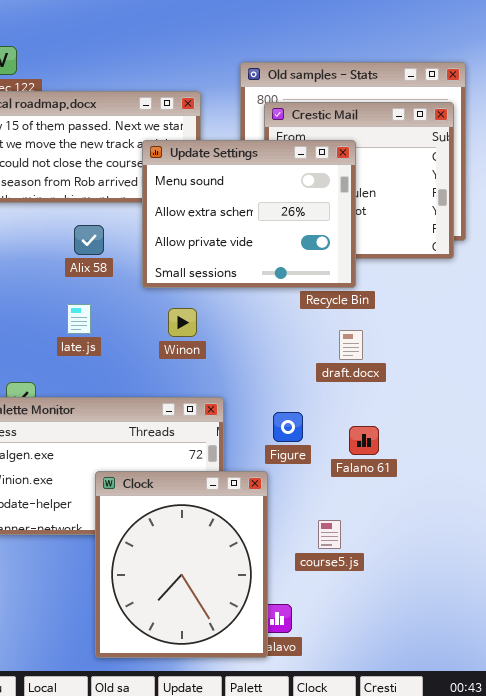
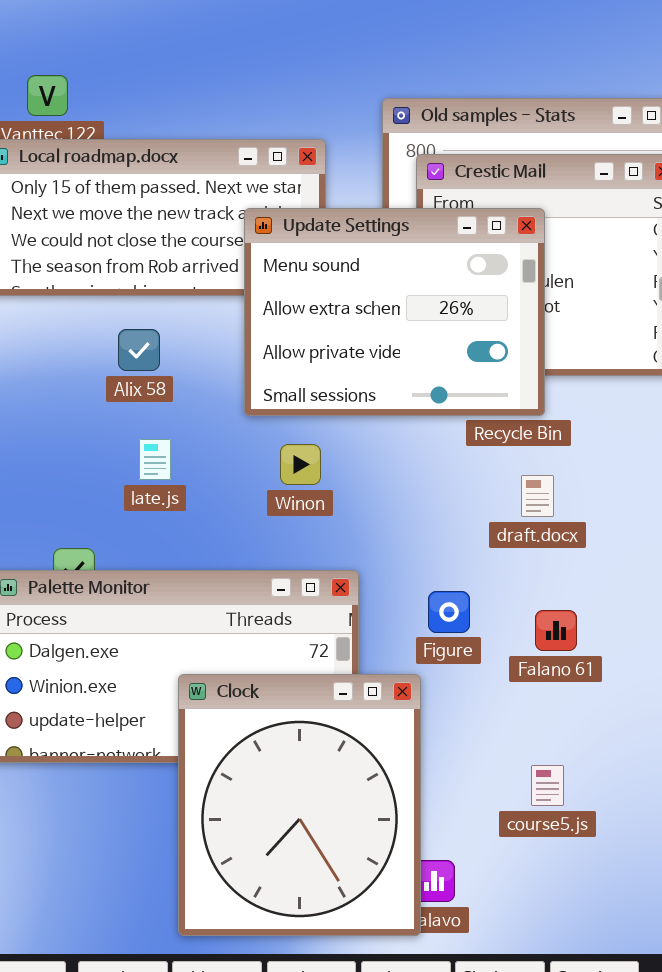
Alix 58: [74,225,104,255] -> [118,329,160,371], moved
course5.js: [318,520,341,549] -> [531,765,564,806], moved

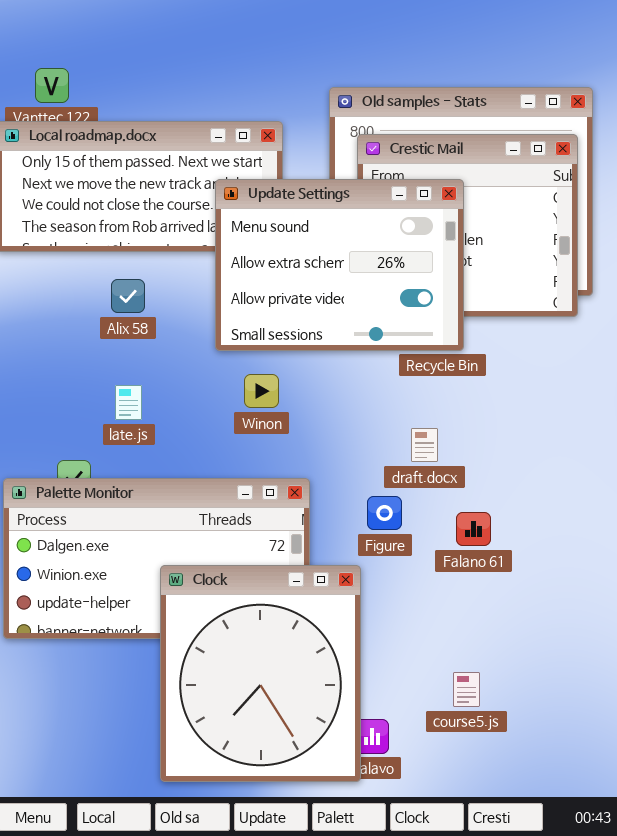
late.js: [139,439,171,480] -> [115,385,142,420], moved
draft.docx: [521,475,554,517] -> [411,428,438,462], moved
course5.js: [531,765,564,806] -> [453,672,480,707], moved

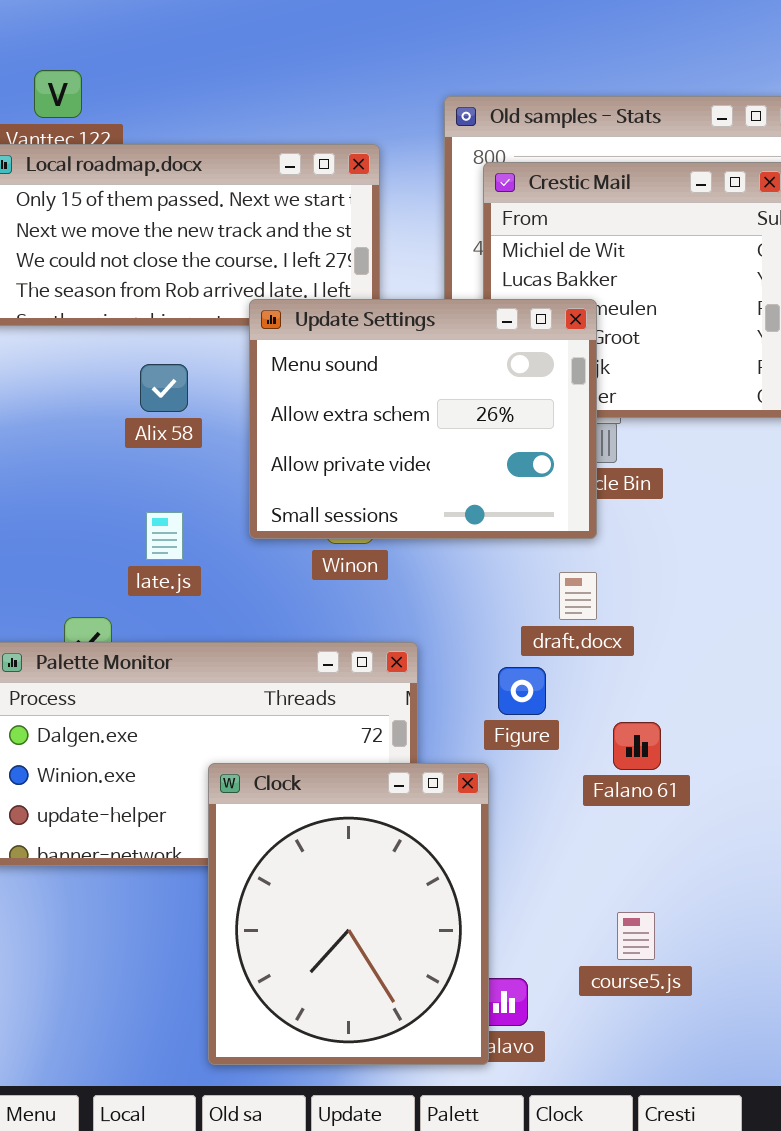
Update Settings: [215,179,464,351] -> [249,299,597,539], moved
Falano 61: [456,512,491,546] -> [613,722,661,770], moved

